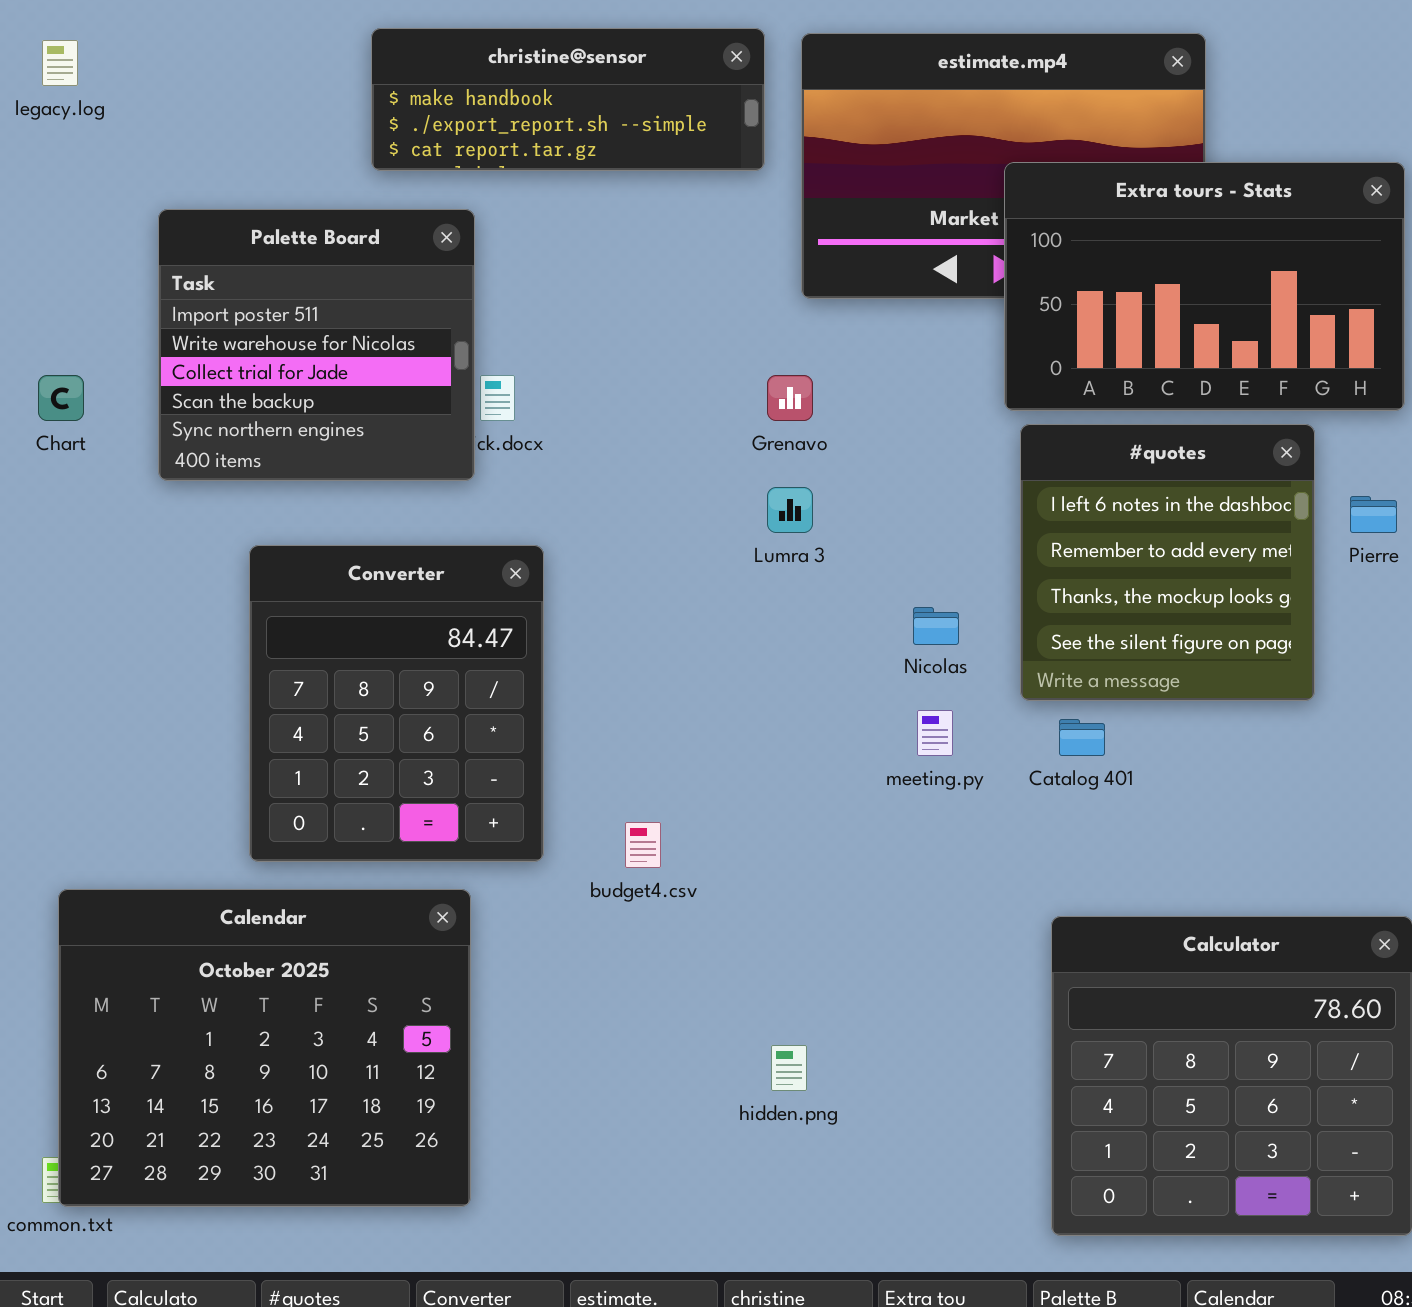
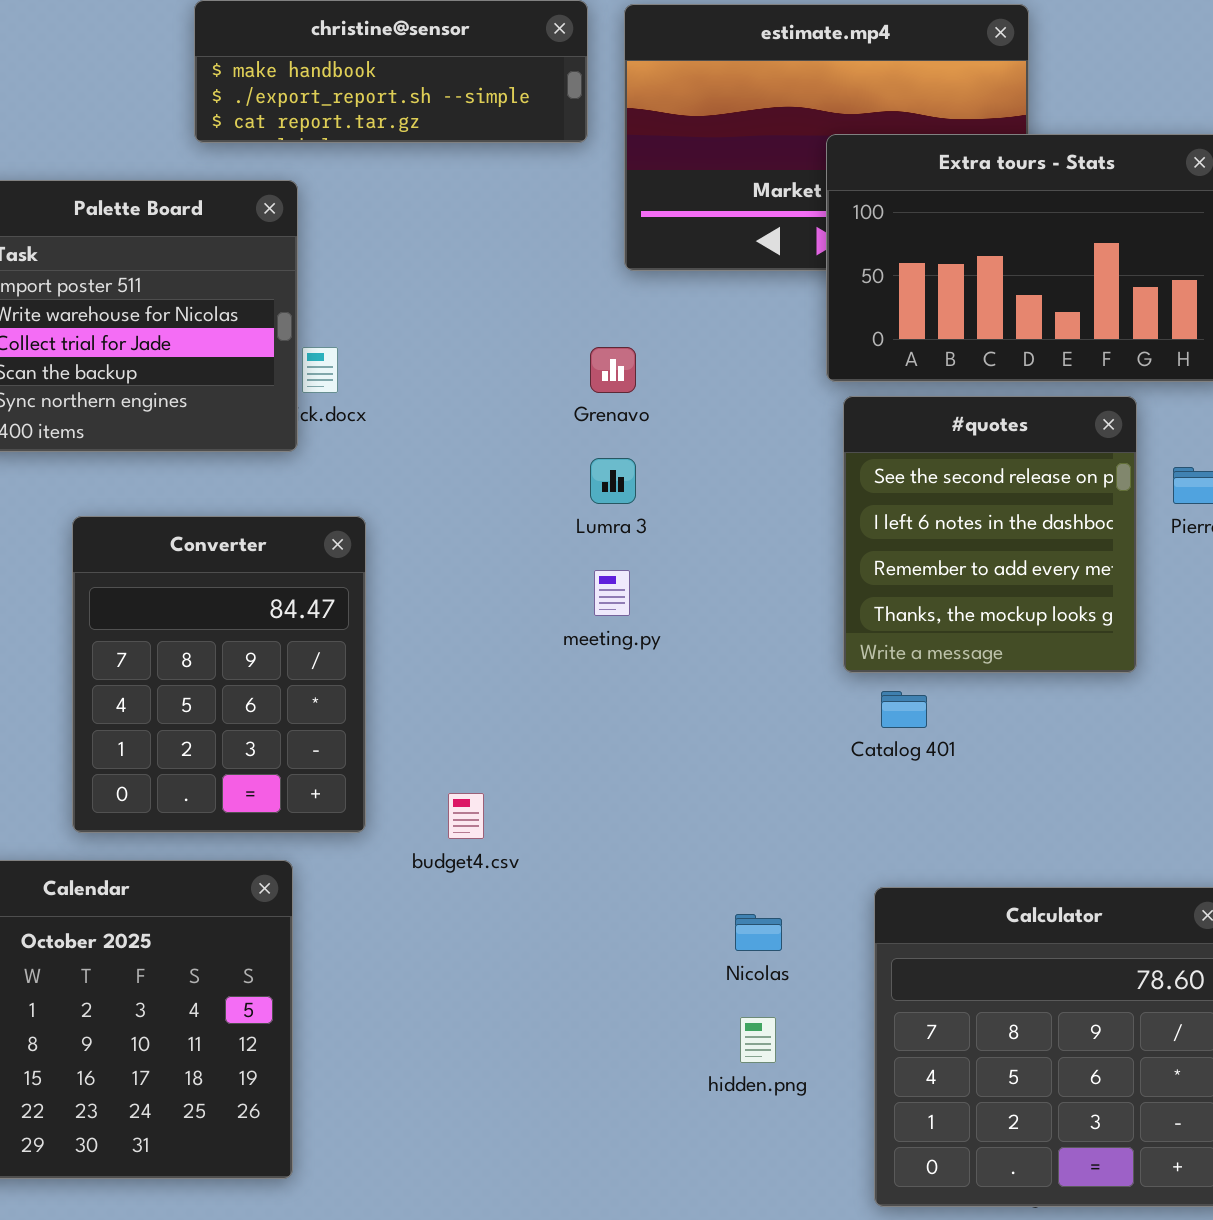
#quotes: [1020,424,1315,701] -> [843,396,1137,673], scrolled up 1 row
Nicolas: [913,607,959,645] -> [735,914,782,951], moved
meeting.py: [917,710,953,756] -> [594,570,630,616], moved
hidden.png: [771,1045,807,1091] -> [740,1017,776,1063], moved

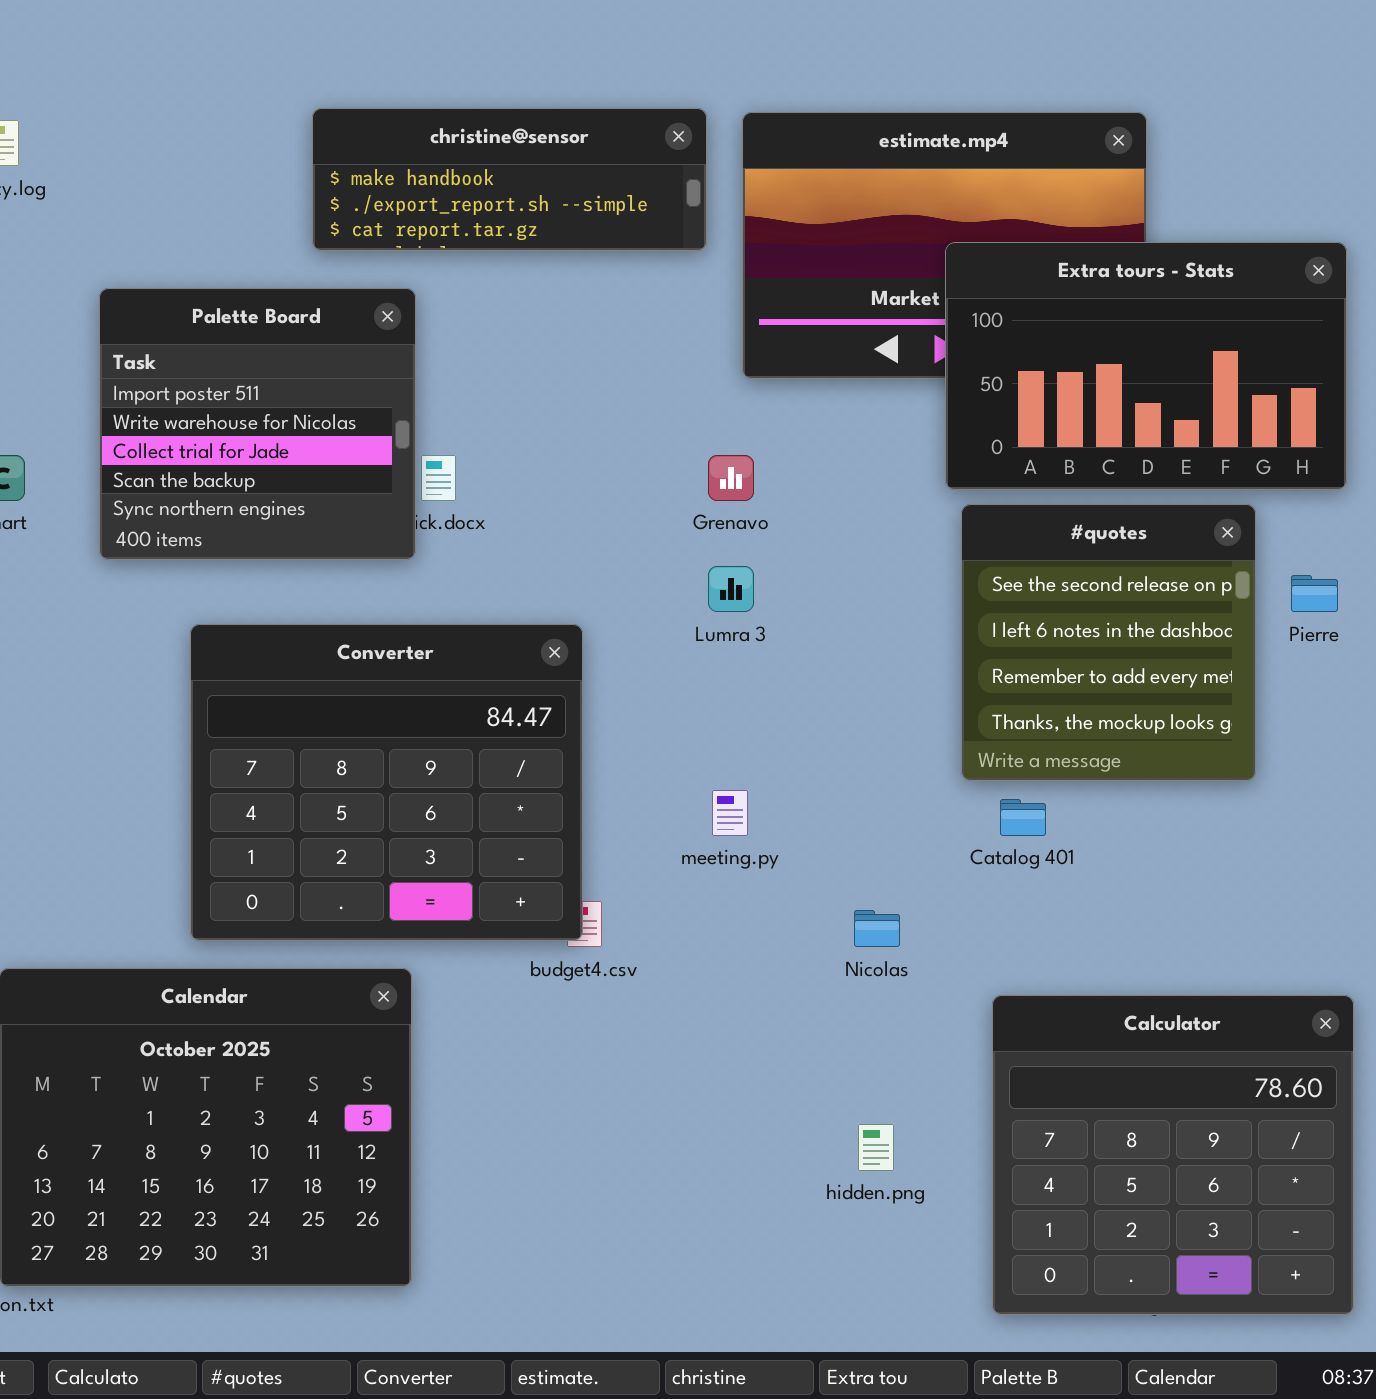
Converter: [72,516,366,833] -> [190,624,583,941], resized
meeting.py: [594,570,630,616] -> [712,790,748,836], moved
Nicolas: [735,914,782,951] -> [854,910,900,947], moved

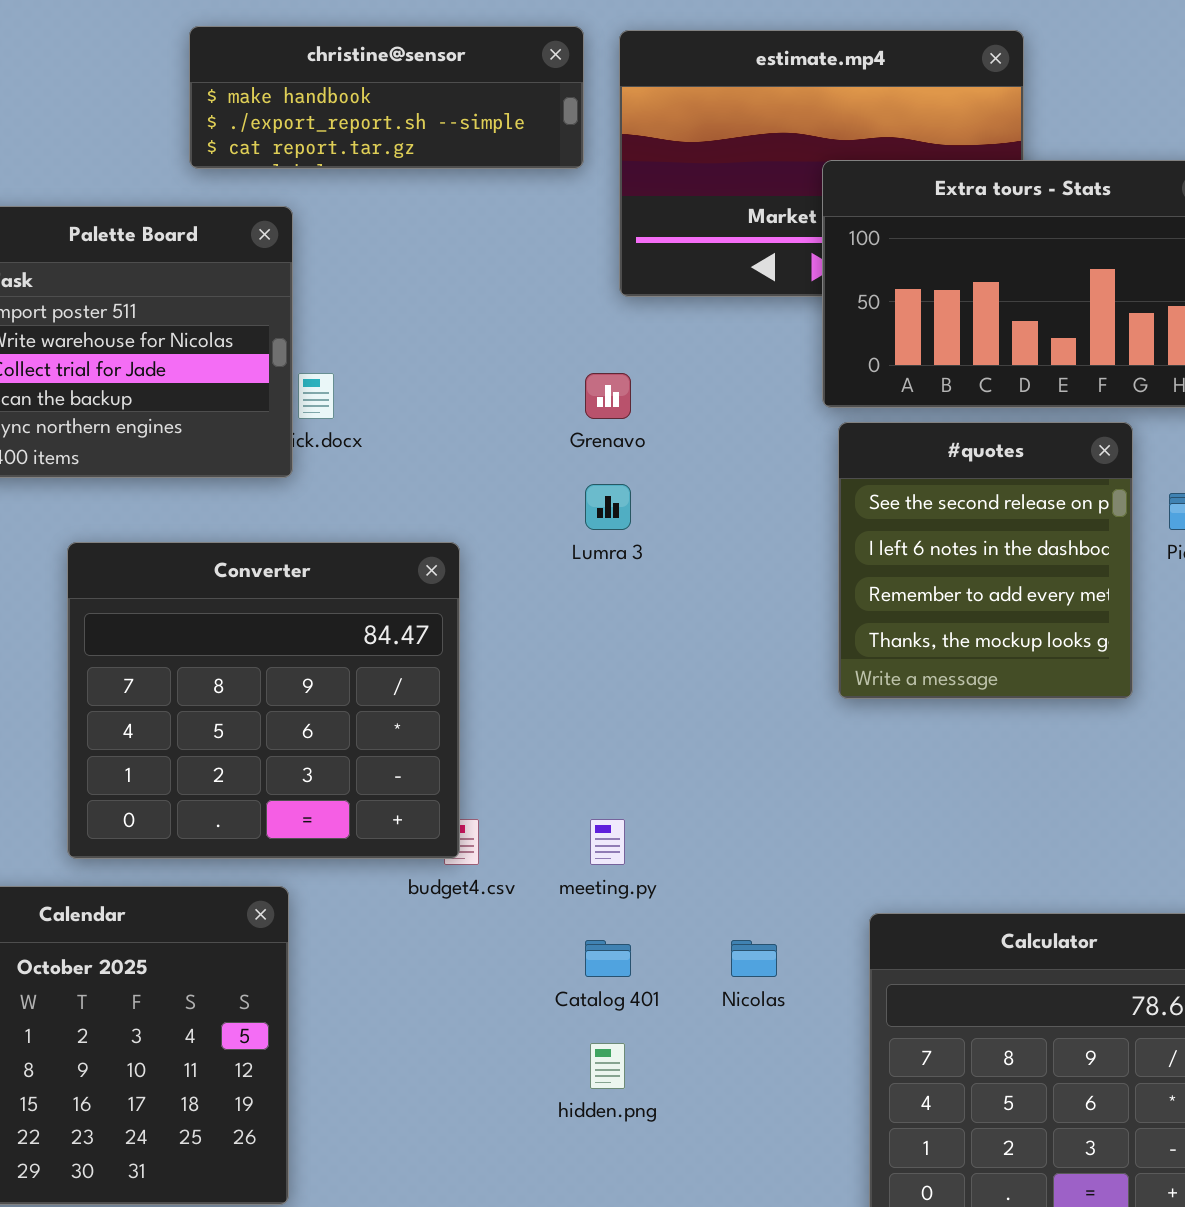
meeting.py: [712,790,748,836] -> [590,819,625,865], moved
Catalog 401: [1000,799,1046,836] -> [585,940,631,977], moved
Nicolas: [854,910,900,947] -> [731,940,777,977], moved
hidden.png: [858,1124,894,1171] -> [590,1043,625,1089], moved

